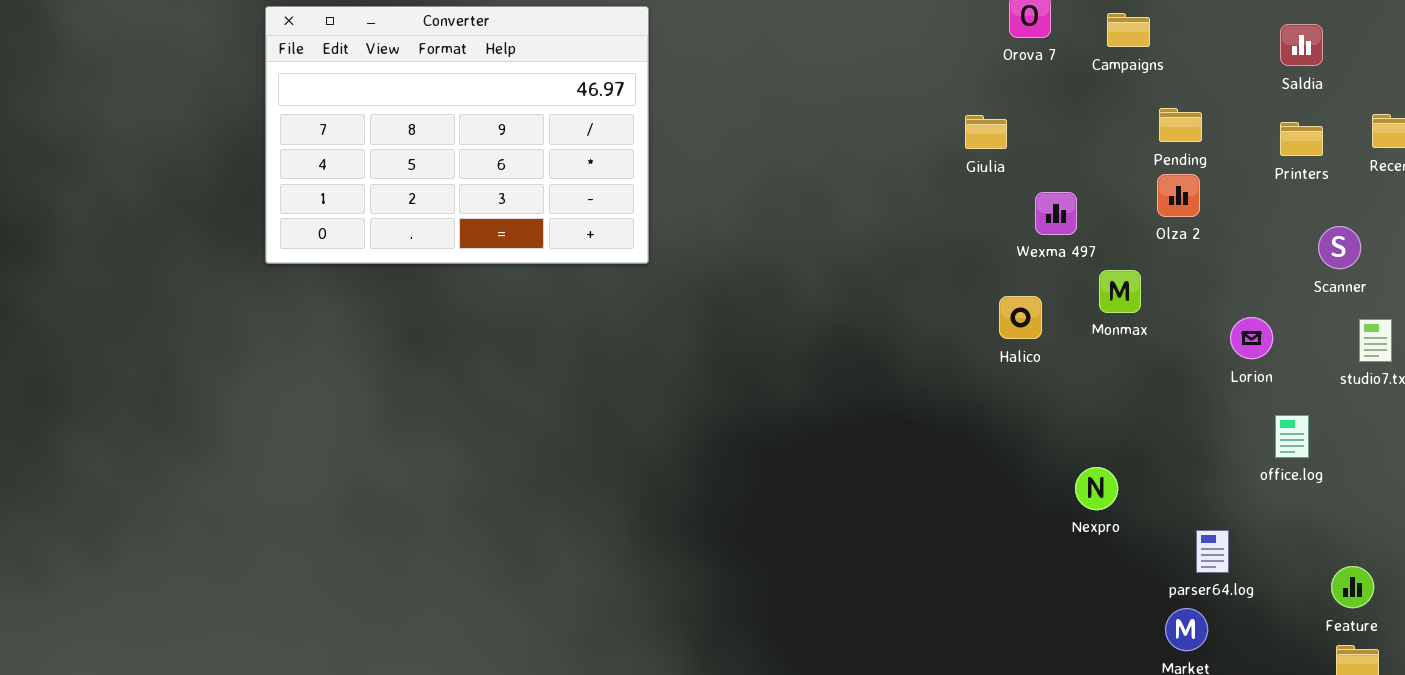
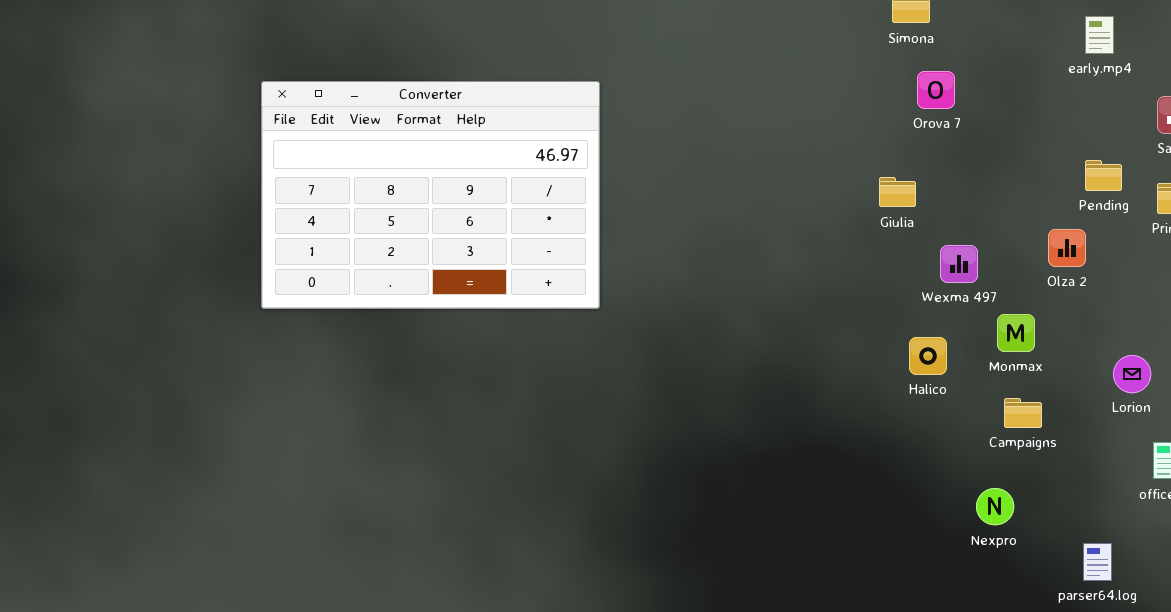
Campaigns: [1107,13,1150,47] -> [1004,398,1042,428], moved
Pending: [1159,108,1202,142] -> [1085,160,1122,191], moved

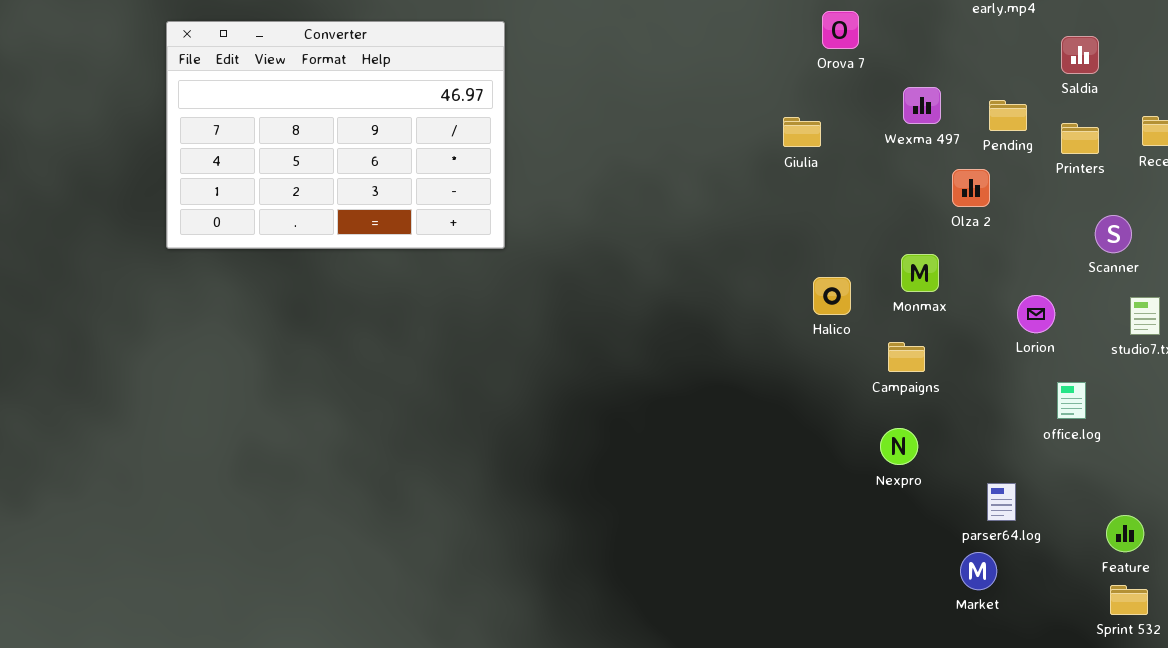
Wexma 497: [940,245,978,283] -> [903,87,941,124], moved
Campaigns: [1004,398,1042,428] -> [888,342,925,372], moved

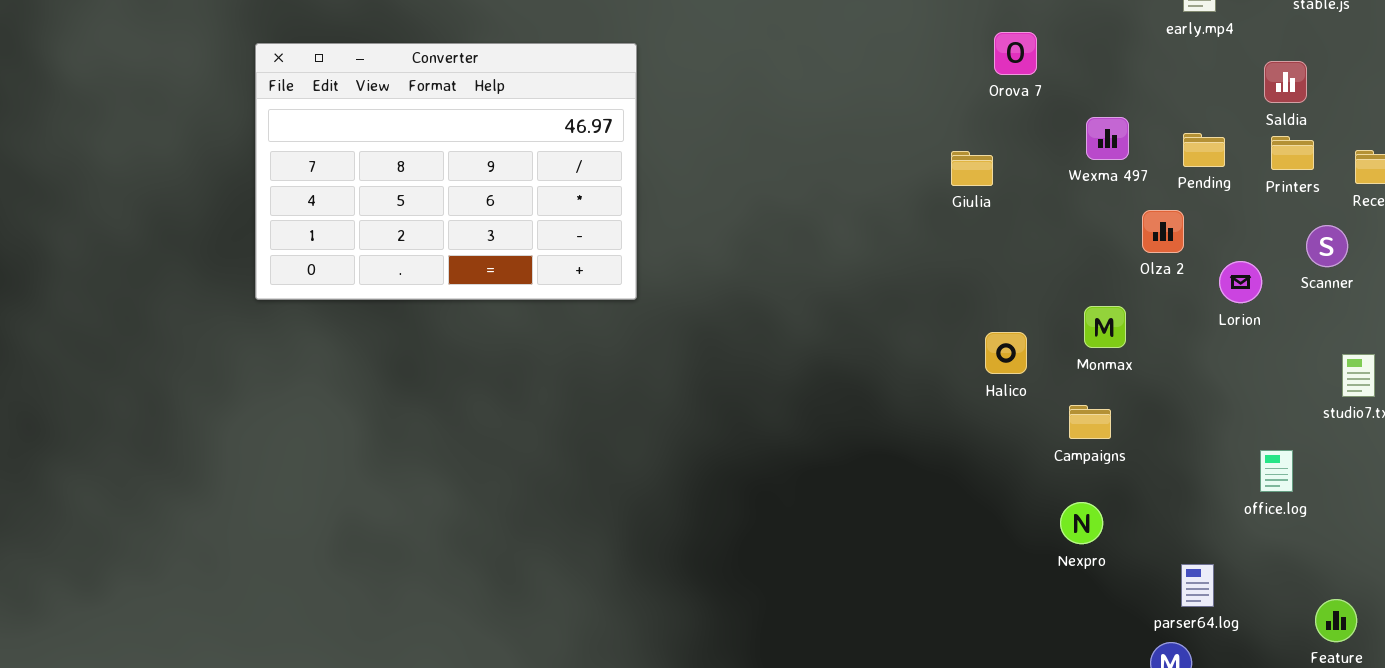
Printers: [1061,123,1099,154] -> [1271,136,1314,170], moved
Scanner: [1095,215,1132,253] -> [1306,225,1348,267], moved
Lorion: [1017,295,1055,333] -> [1219,261,1262,303], moved

